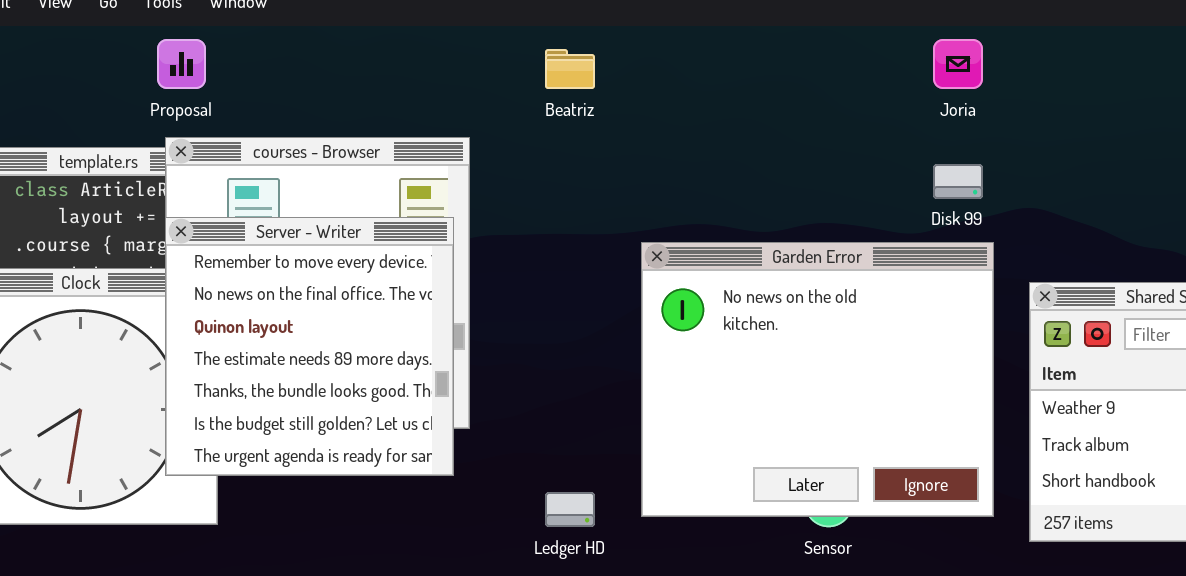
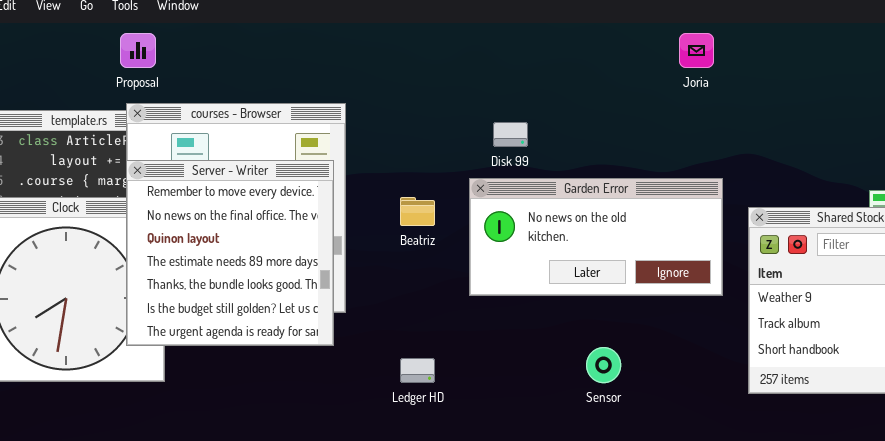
Beatriz: [545,49,595,89] -> [400,197,435,226], moved
Disk 99: [933,164,983,199] -> [493,122,528,147], moved
Garden Error: [641,242,994,517] -> [469,178,723,296], resized

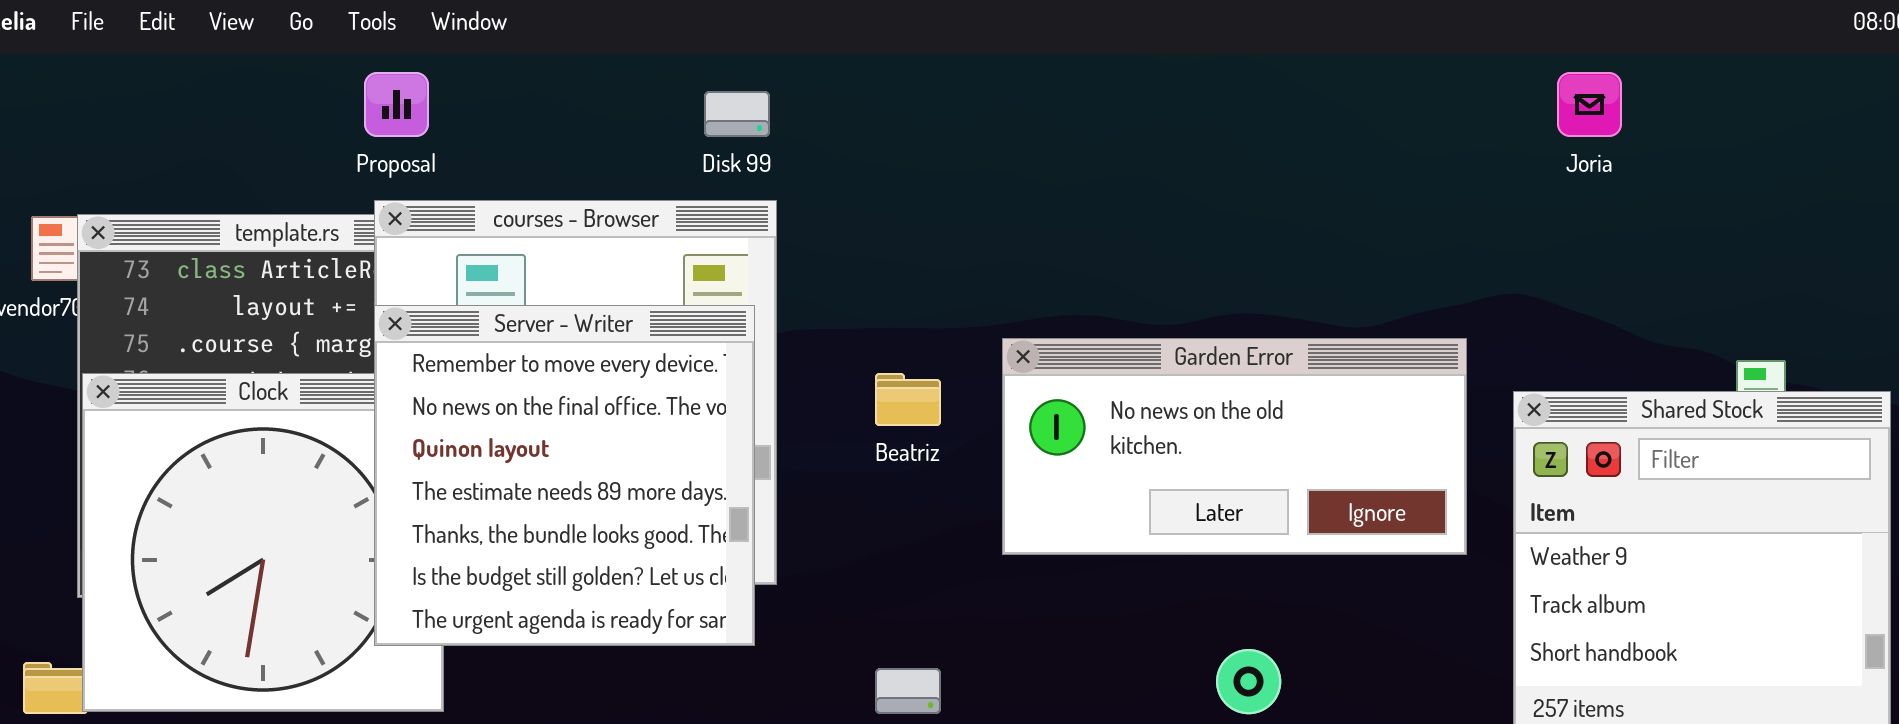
Joria: [679,33,714,68] -> [1557,72,1622,137], moved
Disk 99: [493,122,528,147] -> [704,91,770,137], moved

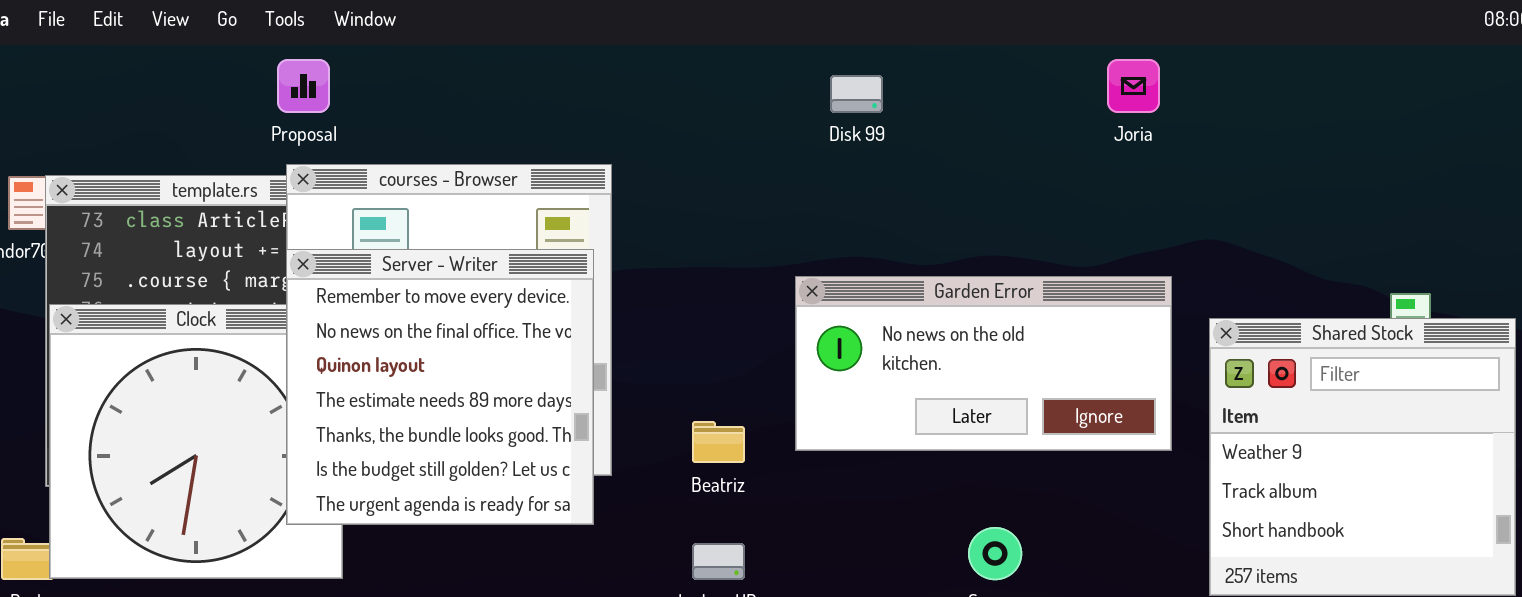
Joria: [1557,72,1622,137] -> [1107,59,1160,113], moved
Disk 99: [704,91,770,137] -> [830,75,883,113], moved
Beatriz: [875,373,941,426] -> [692,421,745,463], moved

